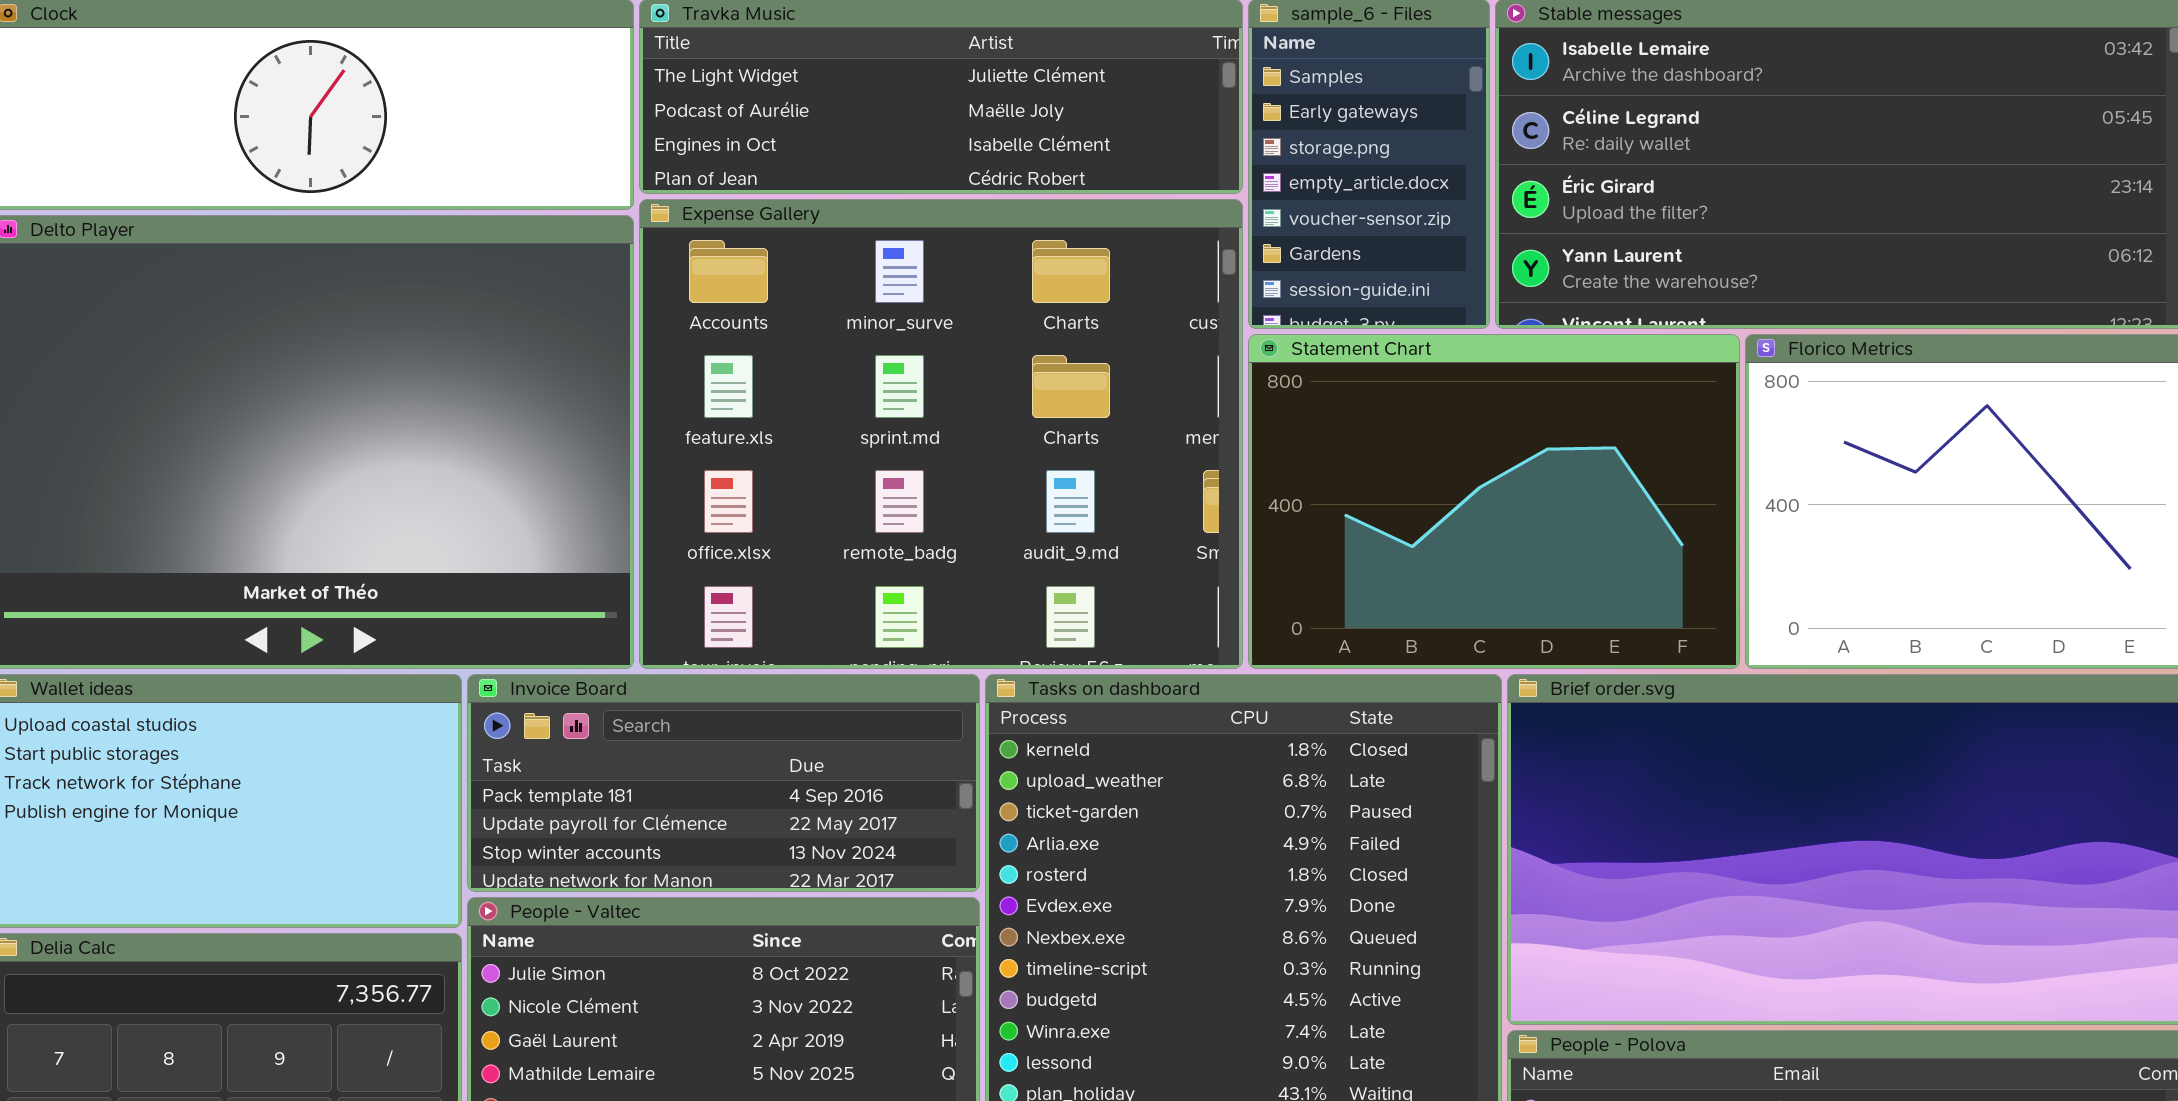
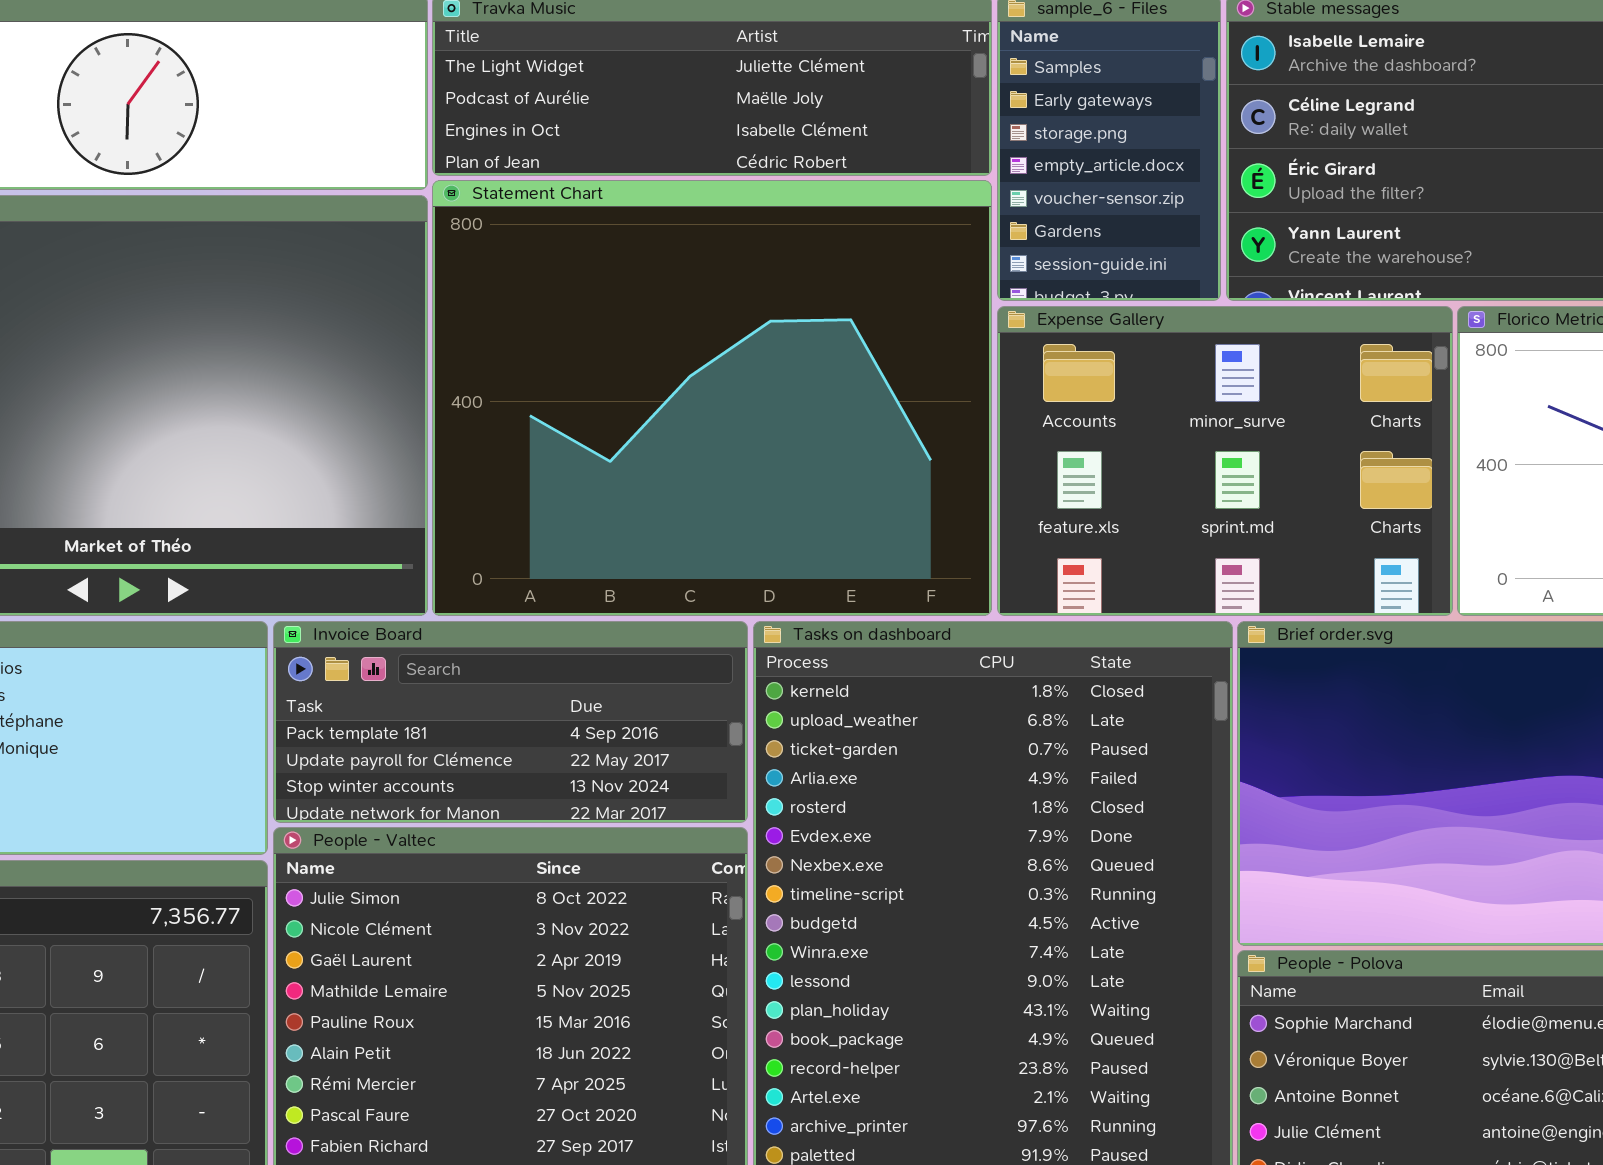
Expense Gallery: [639,199,1243,669] -> [997,306,1453,616], moved, resized
Statement Chart: [1248,334,1740,669] -> [432,180,992,616], moved, resized

